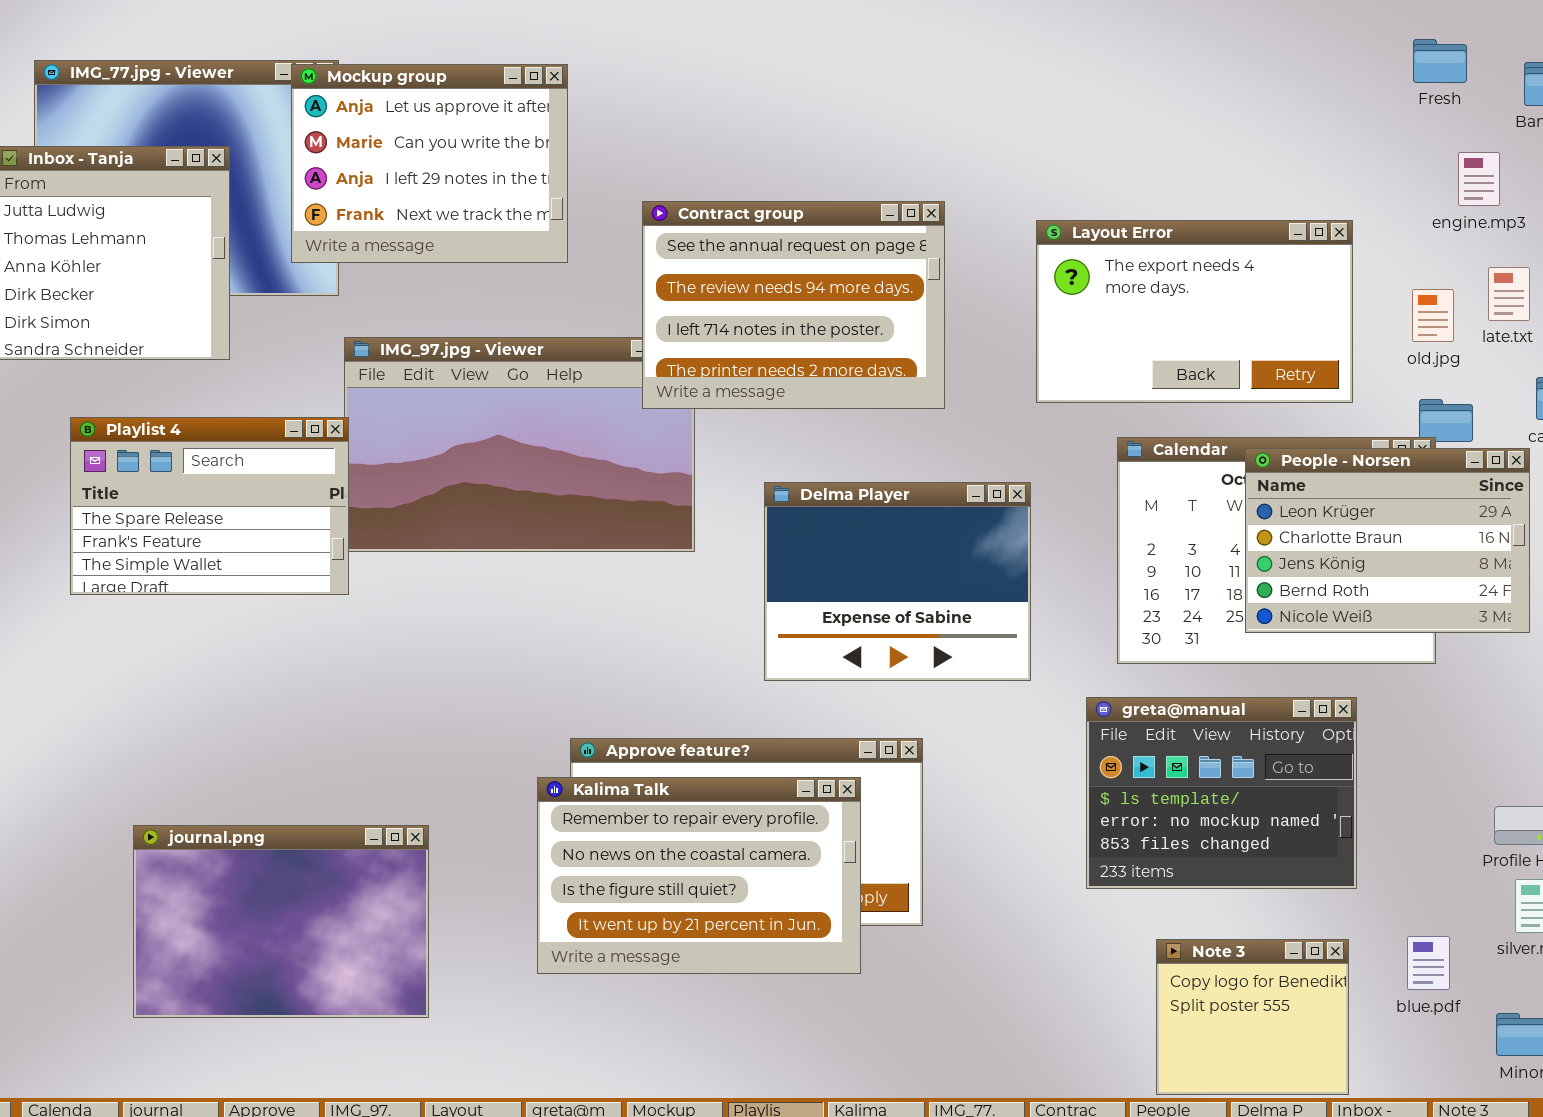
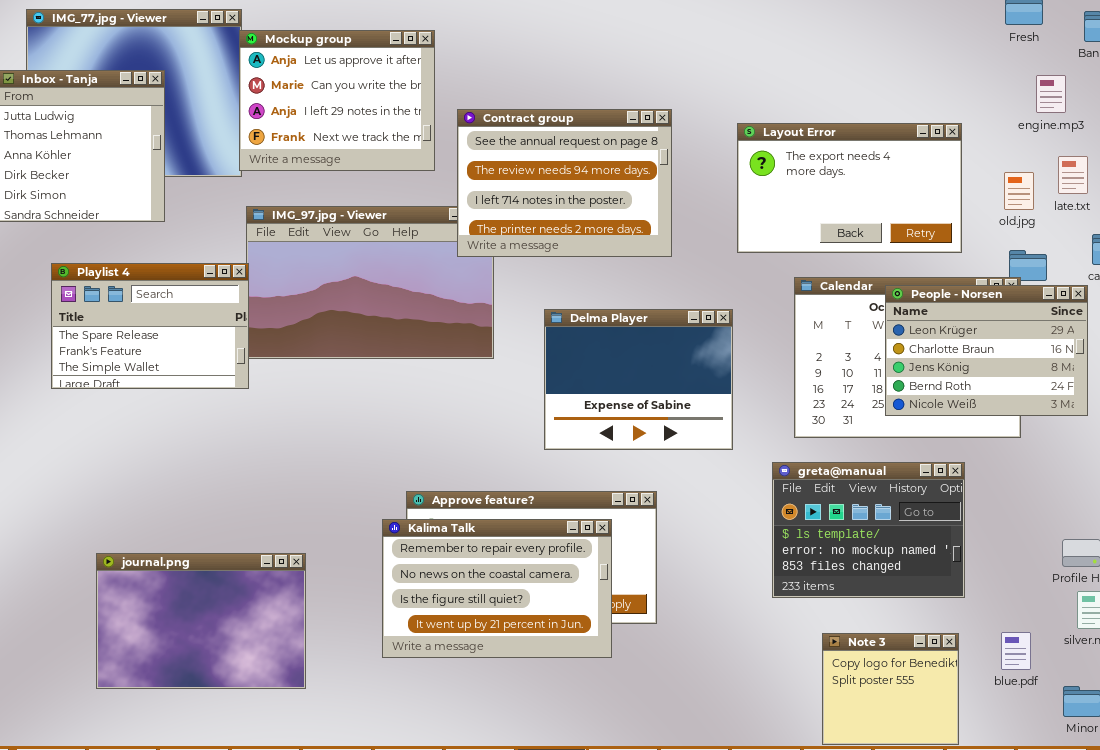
Mockup group: [291,64,568,263] -> [239,30,435,171], moved

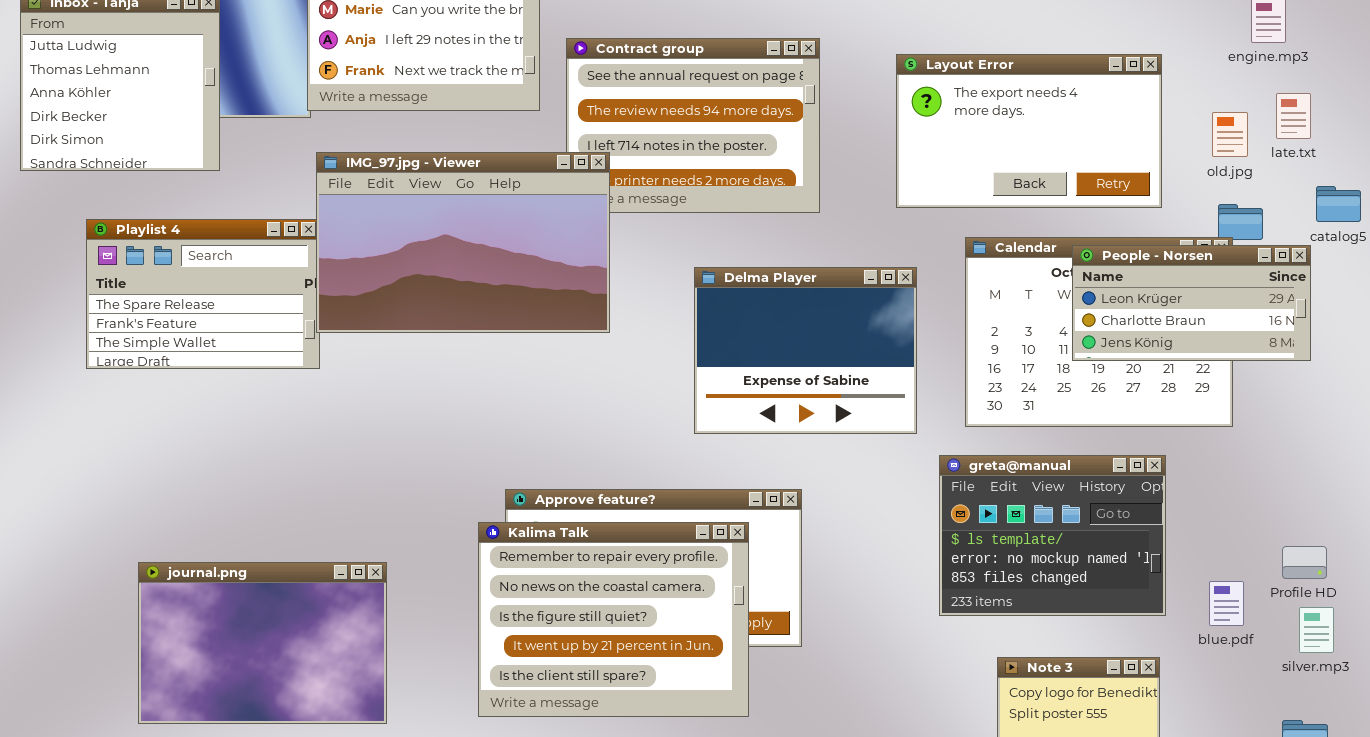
IMG_97.jpg - Viewer: [246,206,494,359] -> [316,152,610,333], raised
People - Norsen: [885,285,1088,416] -> [1072,245,1311,361], resized
Delma Player: [544,309,733,450] -> [694,267,917,434], moved
Kalima Talk: [382,519,612,658] -> [478,522,749,717], resized
blue.pdf: [1001,632,1031,670] -> [1209,581,1244,626], moved

